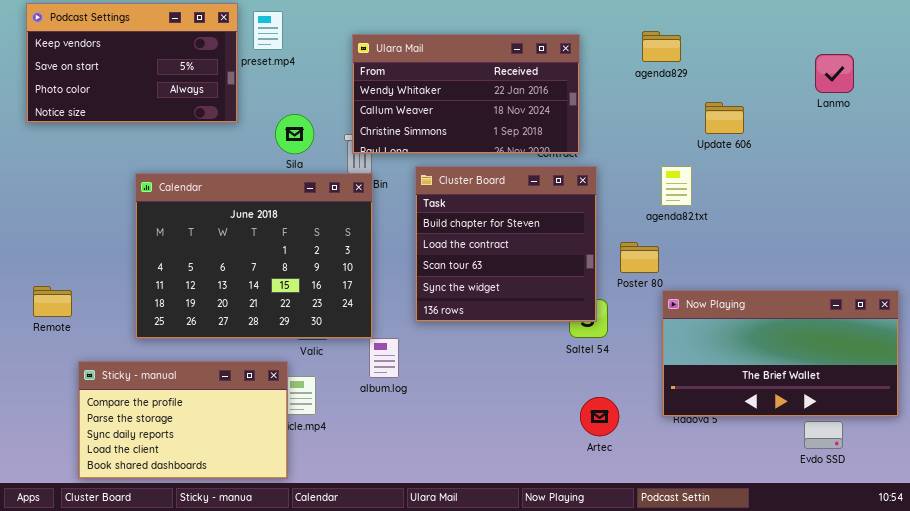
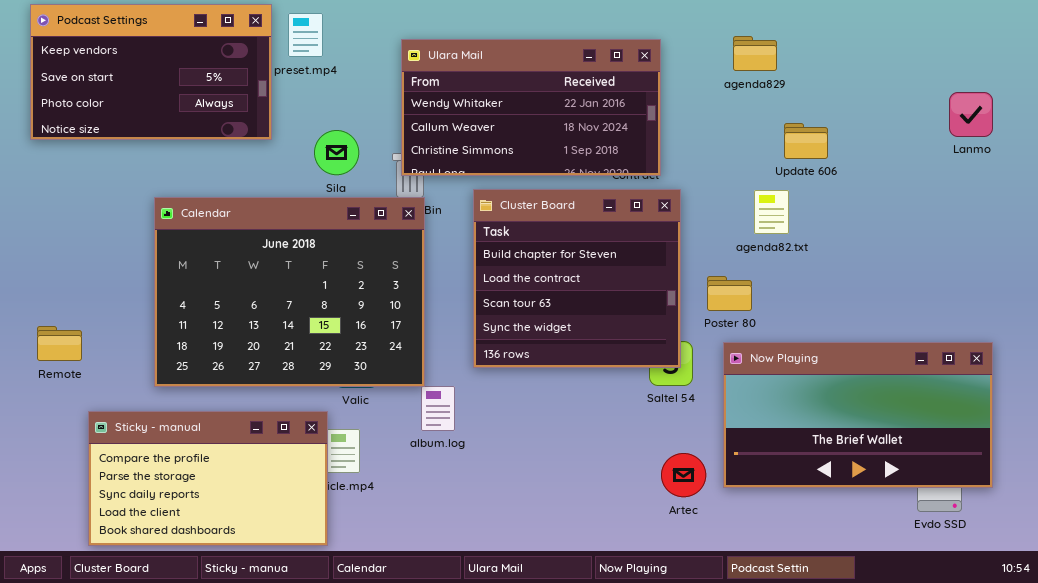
Lanmo: [815,54,854,93] -> [949,92,993,137], moved
Update 606: [705,102,744,134] -> [784,123,828,159], moved
Now Playing: [662,290,899,417] -> [723,342,993,488], moved

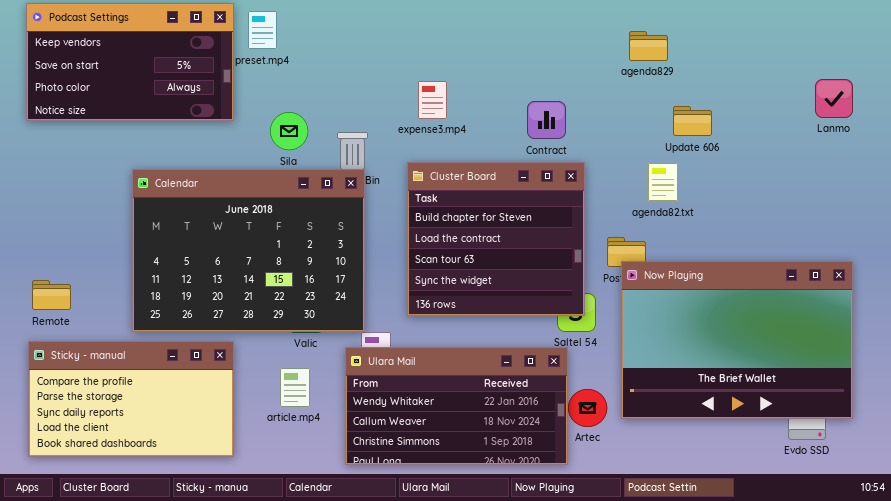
Ulara Mail: [401,39,661,176] -> [345,347,568,465], moved
Now Playing: [723,342,993,488] -> [621,261,853,419], resized
Sticky - manual: [88,411,328,546] -> [28,341,234,457], moved

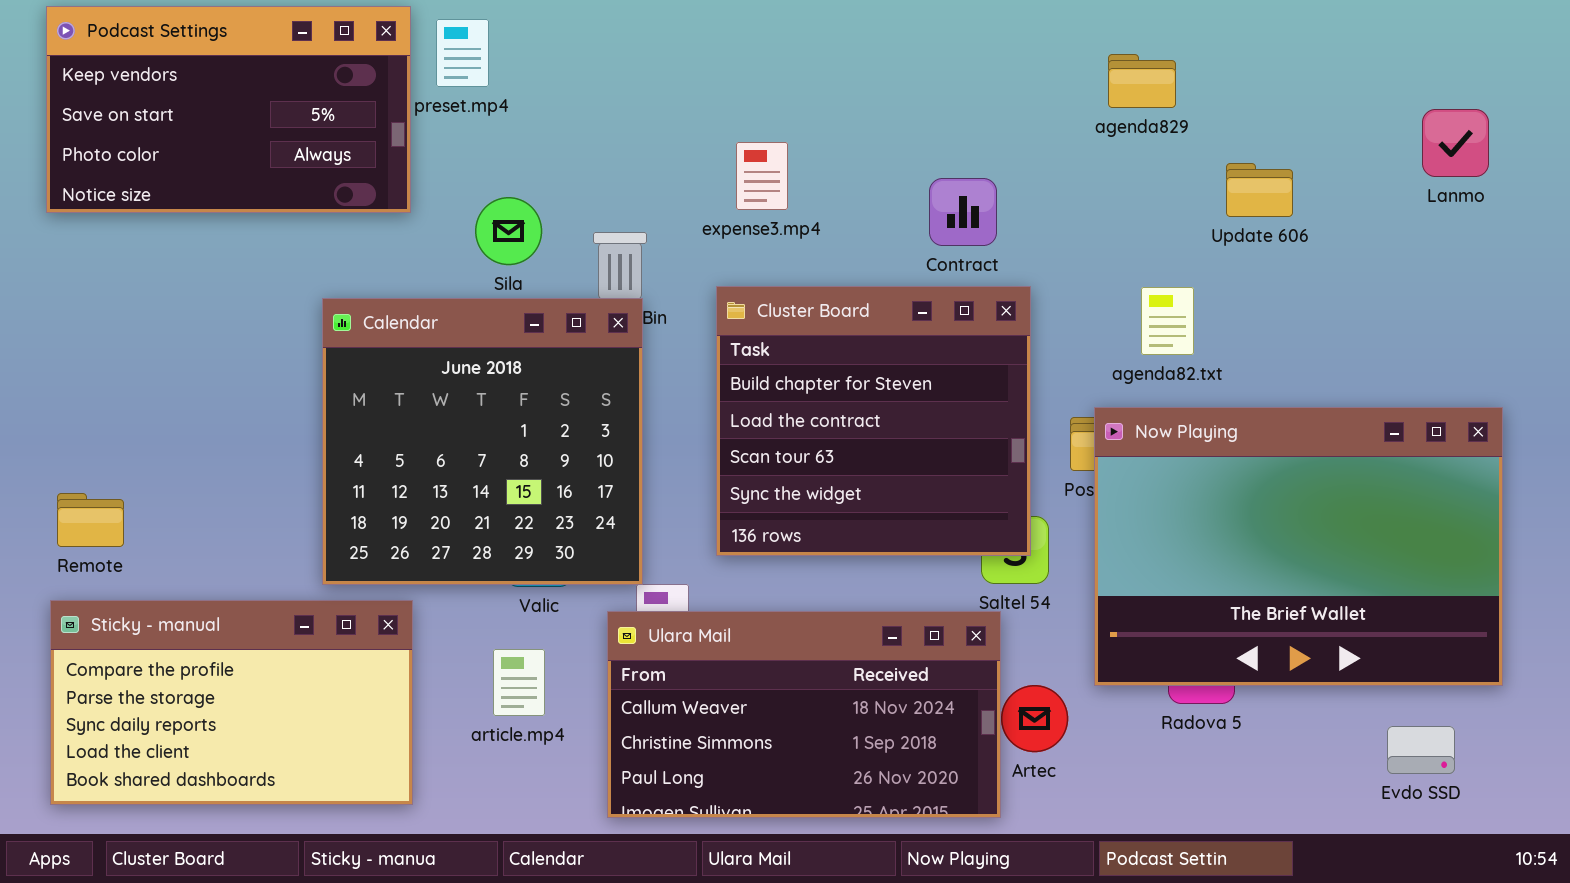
Lanmo: [815,79,853,118] -> [1422,109,1489,177], moved
Update 606: [673,106,712,136] -> [1226,163,1293,217], moved
Calendar: [132,169,365,332] -> [322,298,643,585], resized
Now Playing: [621,261,853,419] -> [1094,407,1503,686], moved
Ulara Mail: [345,347,568,465] -> [607,611,1001,818], scrolled down 1 row

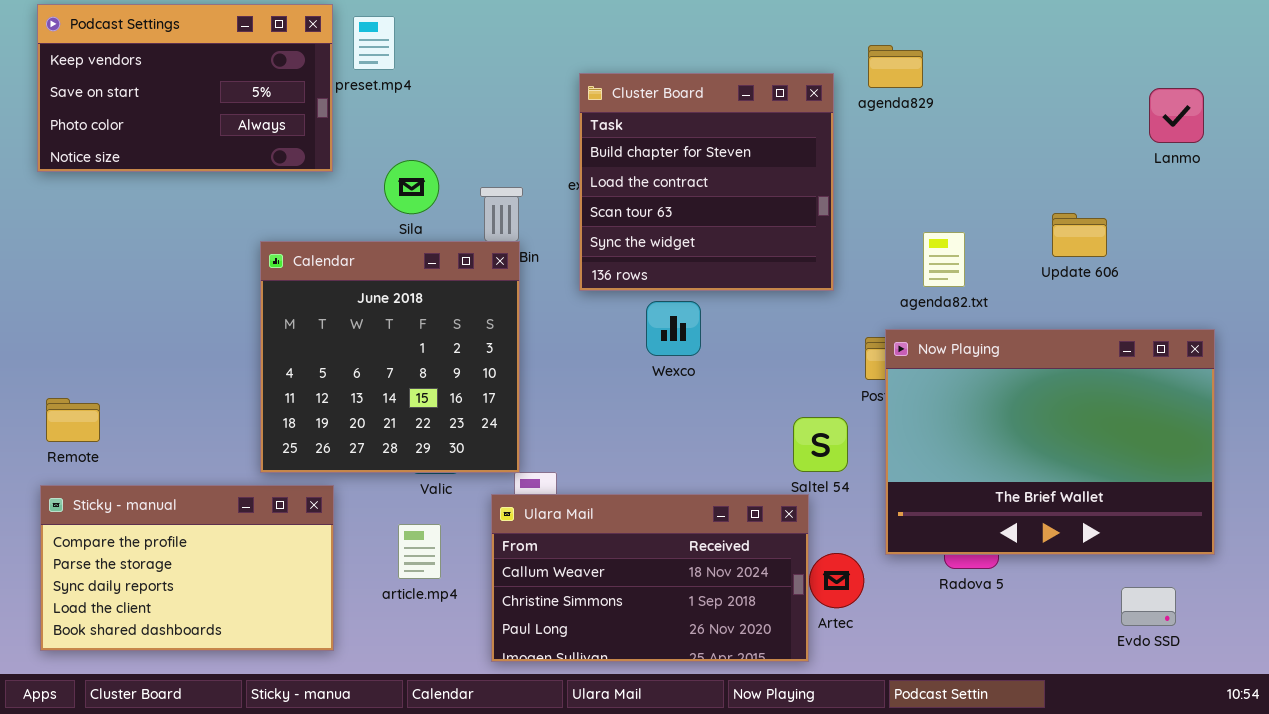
agenda829: [1108,54,1176,108] -> [868,45,923,88], moved
Update 606: [1226,163,1293,217] -> [1052,213,1107,257], moved
Cluster Board: [716,286,1031,556] -> [579,73,834,291], moved

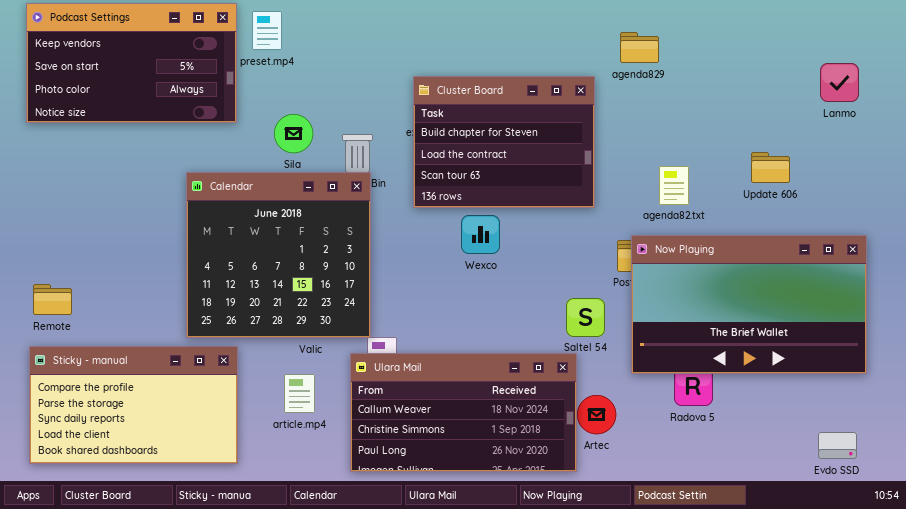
Cluster Board: [579,73,834,291] -> [413,76,595,208], resized
Now Playing: [885,329,1215,555] -> [631,235,867,374], resized
Evdo SSD: [1121,587,1176,626] -> [818,432,857,459], moved

